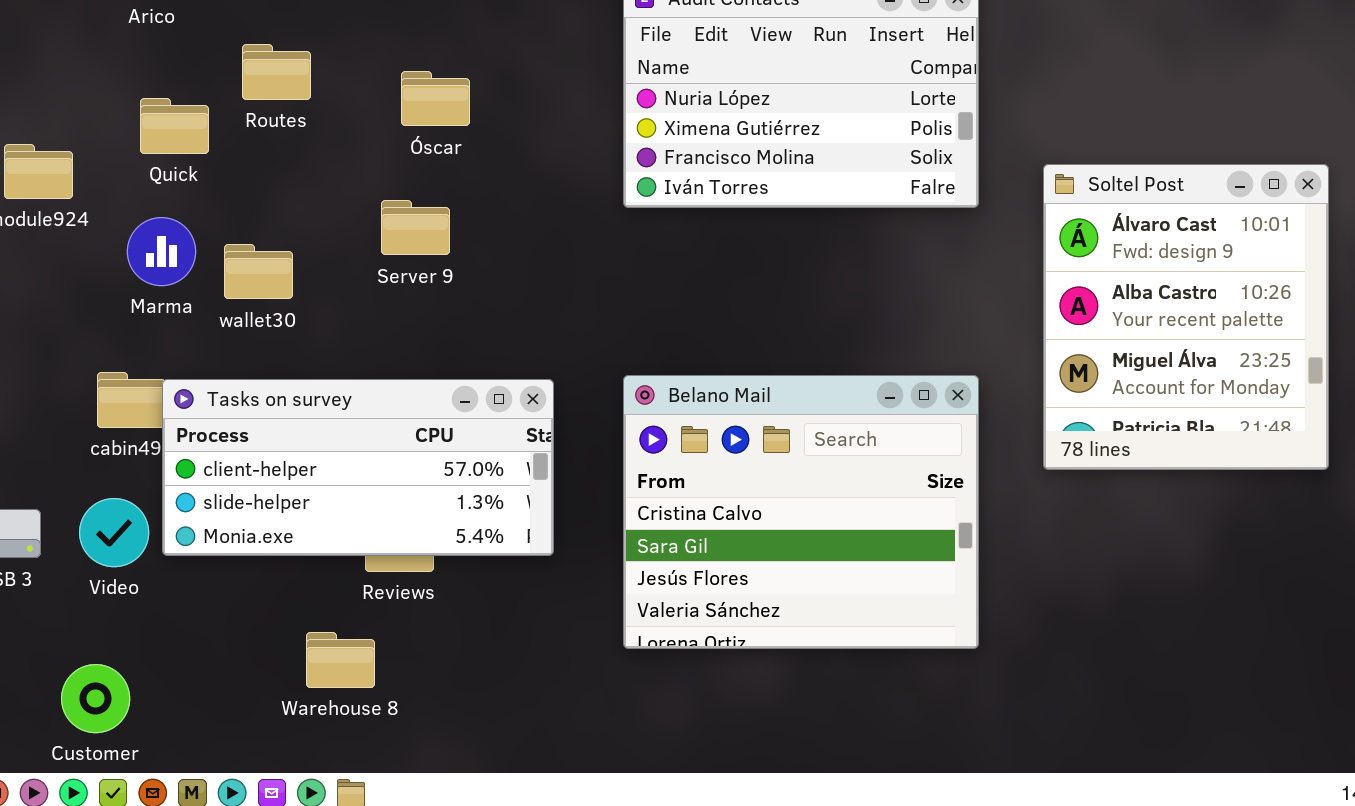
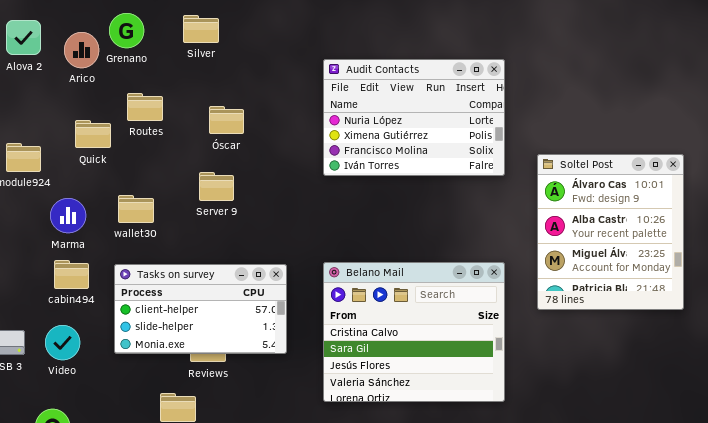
Marma: [127,217,196,286] -> [50,198,86,233], moved
Tasks on survey: [162,379,554,556] -> [114,264,287,354], resized

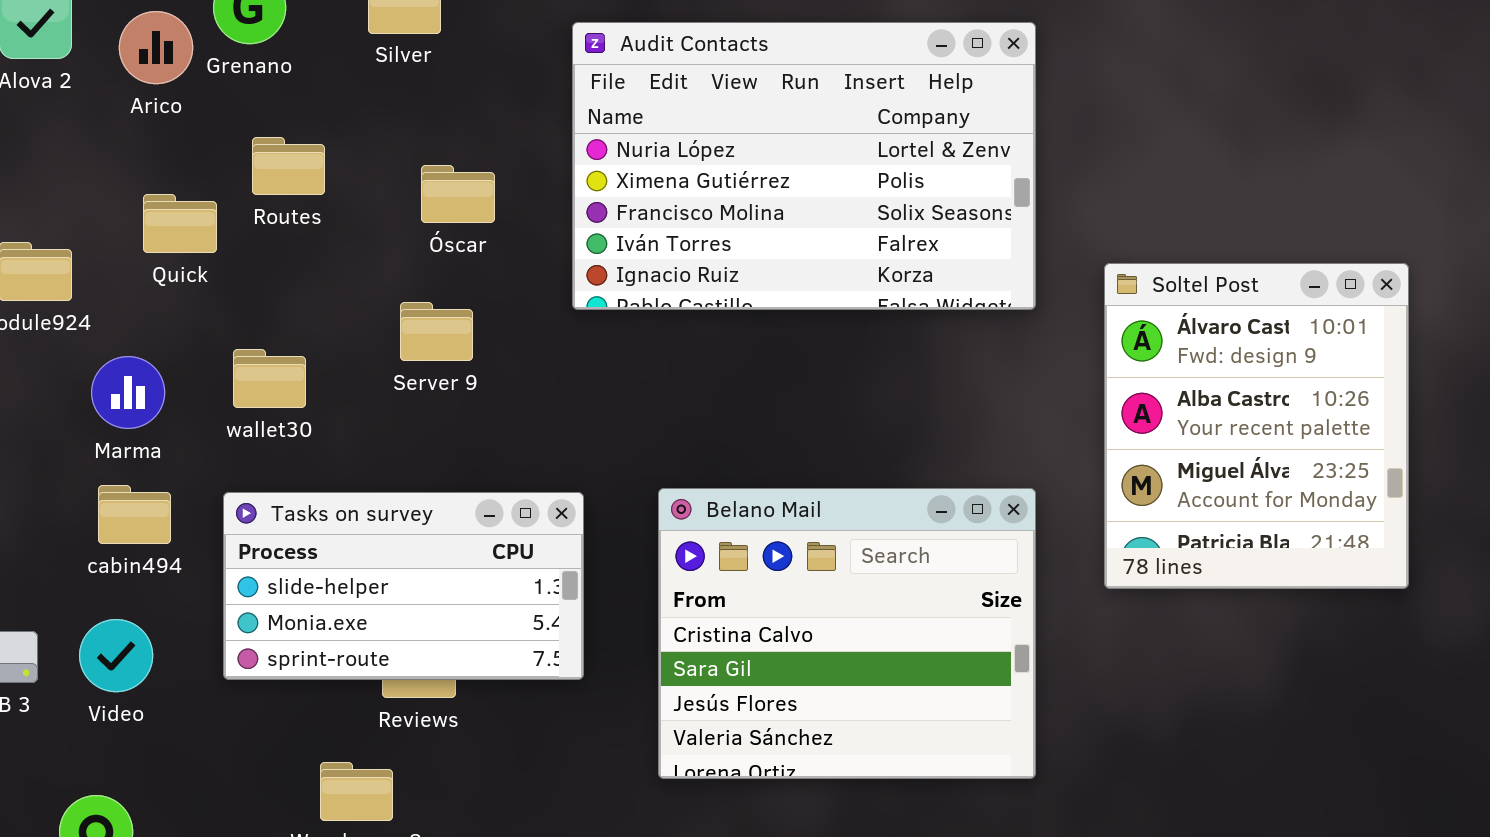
Audit Contacts: [323,59,505,176] -> [572,22,1036,310], resized
Tasks on survey: [114,264,287,354] -> [223,492,584,680], scrolled down 1 row

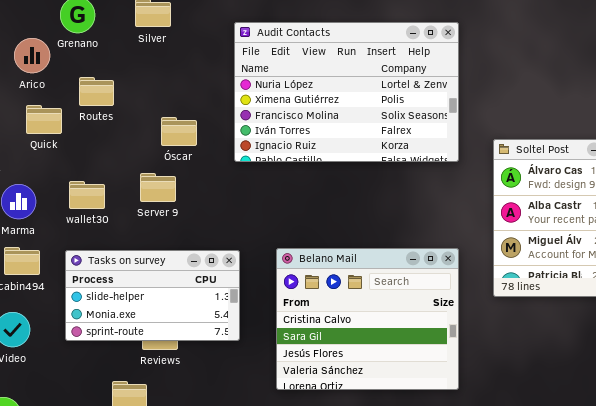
Arico: [119,11,193,84] -> [14,38,50,73], moved
Óscar: [421,165,495,223] -> [161,117,197,146], moved
Server 9: [400,302,473,361] -> [140,173,176,202], moved

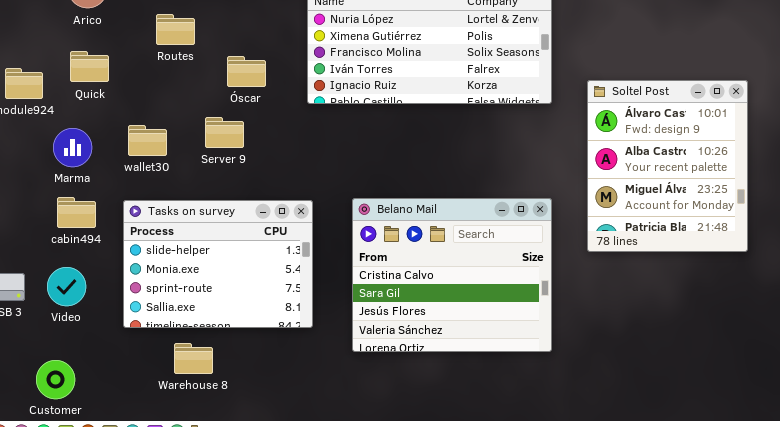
Routes: [79,77,114,106] -> [156,14,195,45], moved
Quick: [26,105,62,134] -> [70,51,109,82], moved
Tasks on survey: [65,250,240,341] -> [123,200,313,328], resized

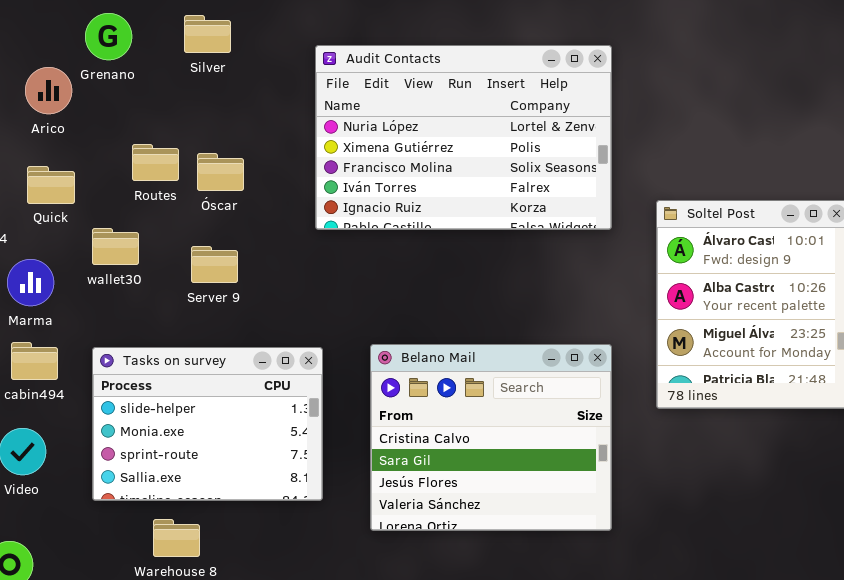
Routes: [156,14,195,45] -> [132,144,179,181], moved
Óscar: [227,56,266,87] -> [197,153,244,191], moved
wallet30: [128,125,167,156] -> [92,228,139,265], moved

